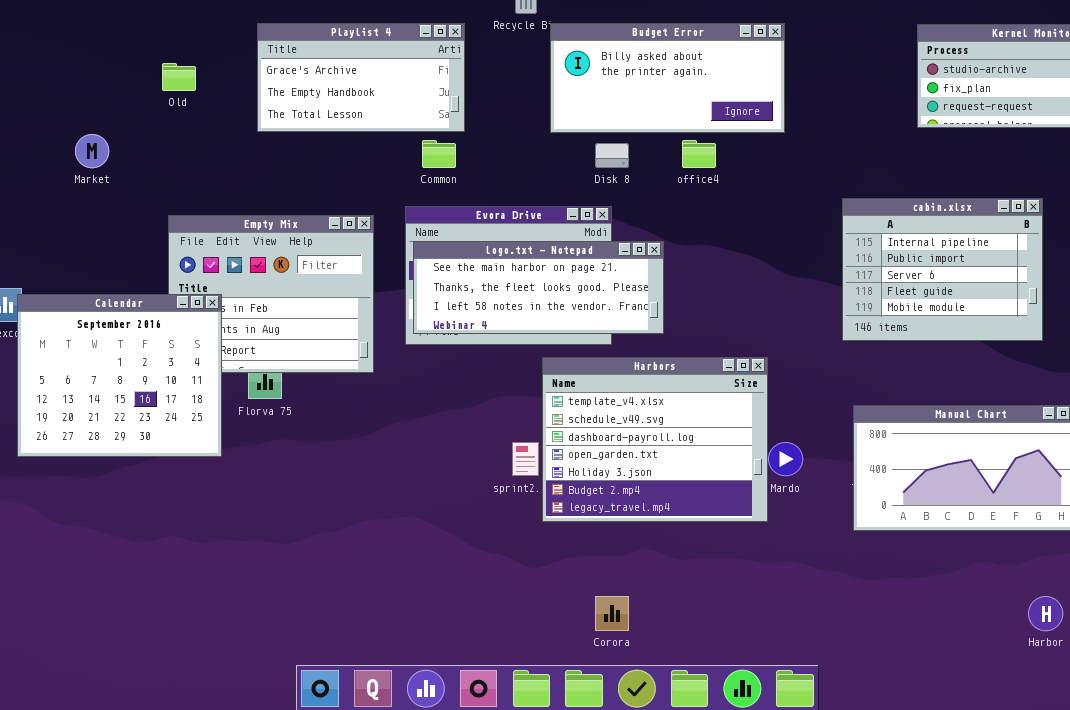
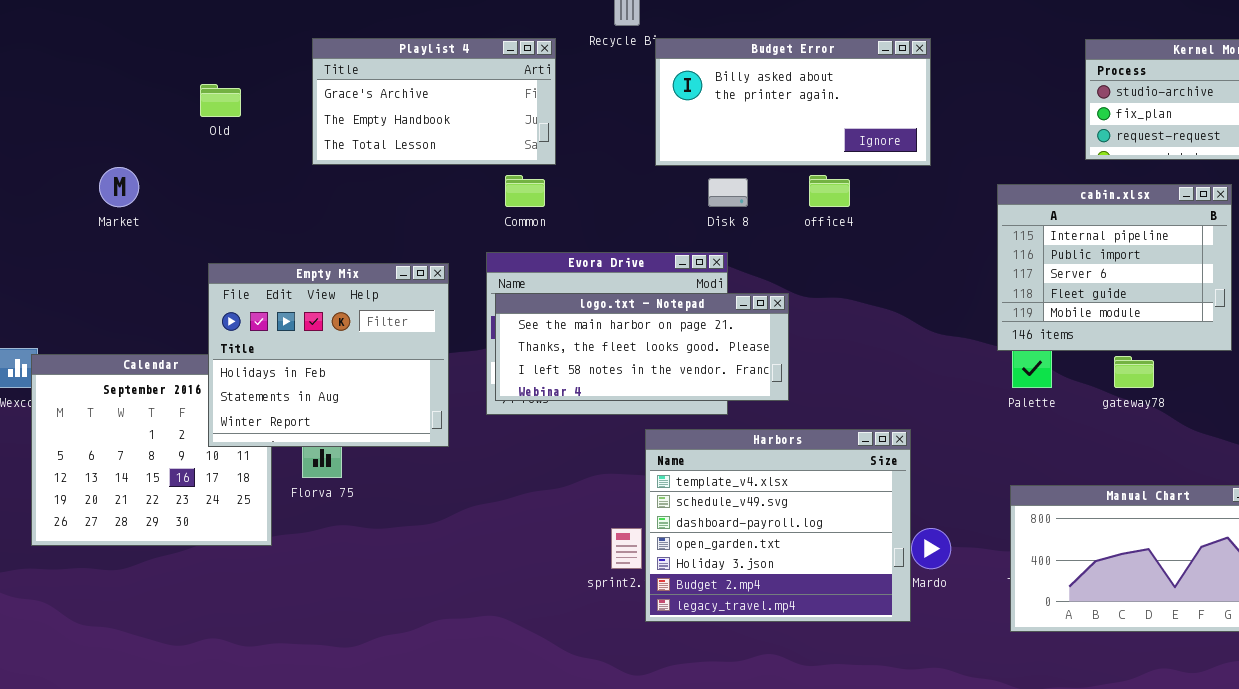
cabin.xlsx: [842,198,1043,341] -> [997,184,1232,351], moved
Empty Mix: [168,215,374,373] -> [208,263,449,447], raised

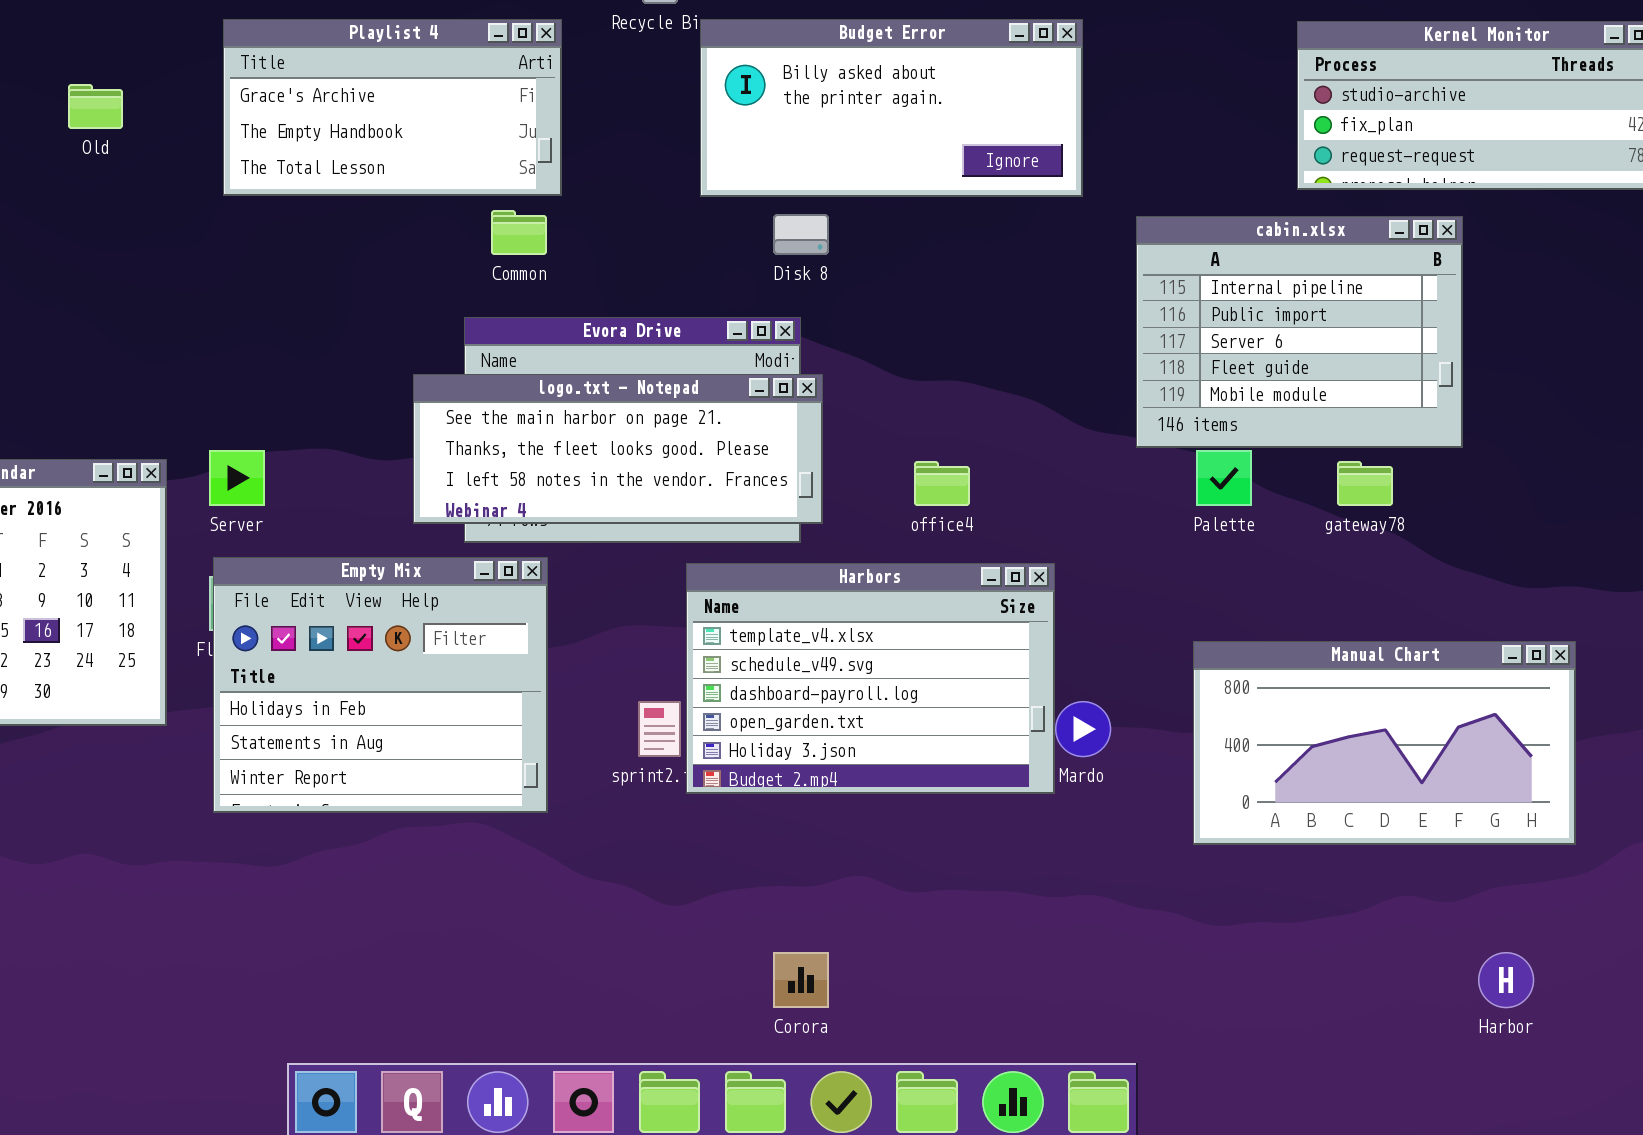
office4: [809,175,850,207] -> [914,461,970,506], moved
cabin.xlsx: [997,184,1232,351] -> [1136,216,1463,448], moved
Empty Mix: [208,263,449,447] -> [213,557,548,813], moved
logo.txt - Notepad: [495,293,789,401] -> [413,374,823,524], moved
Harbors: [645,429,911,622] -> [686,563,1055,794], resized

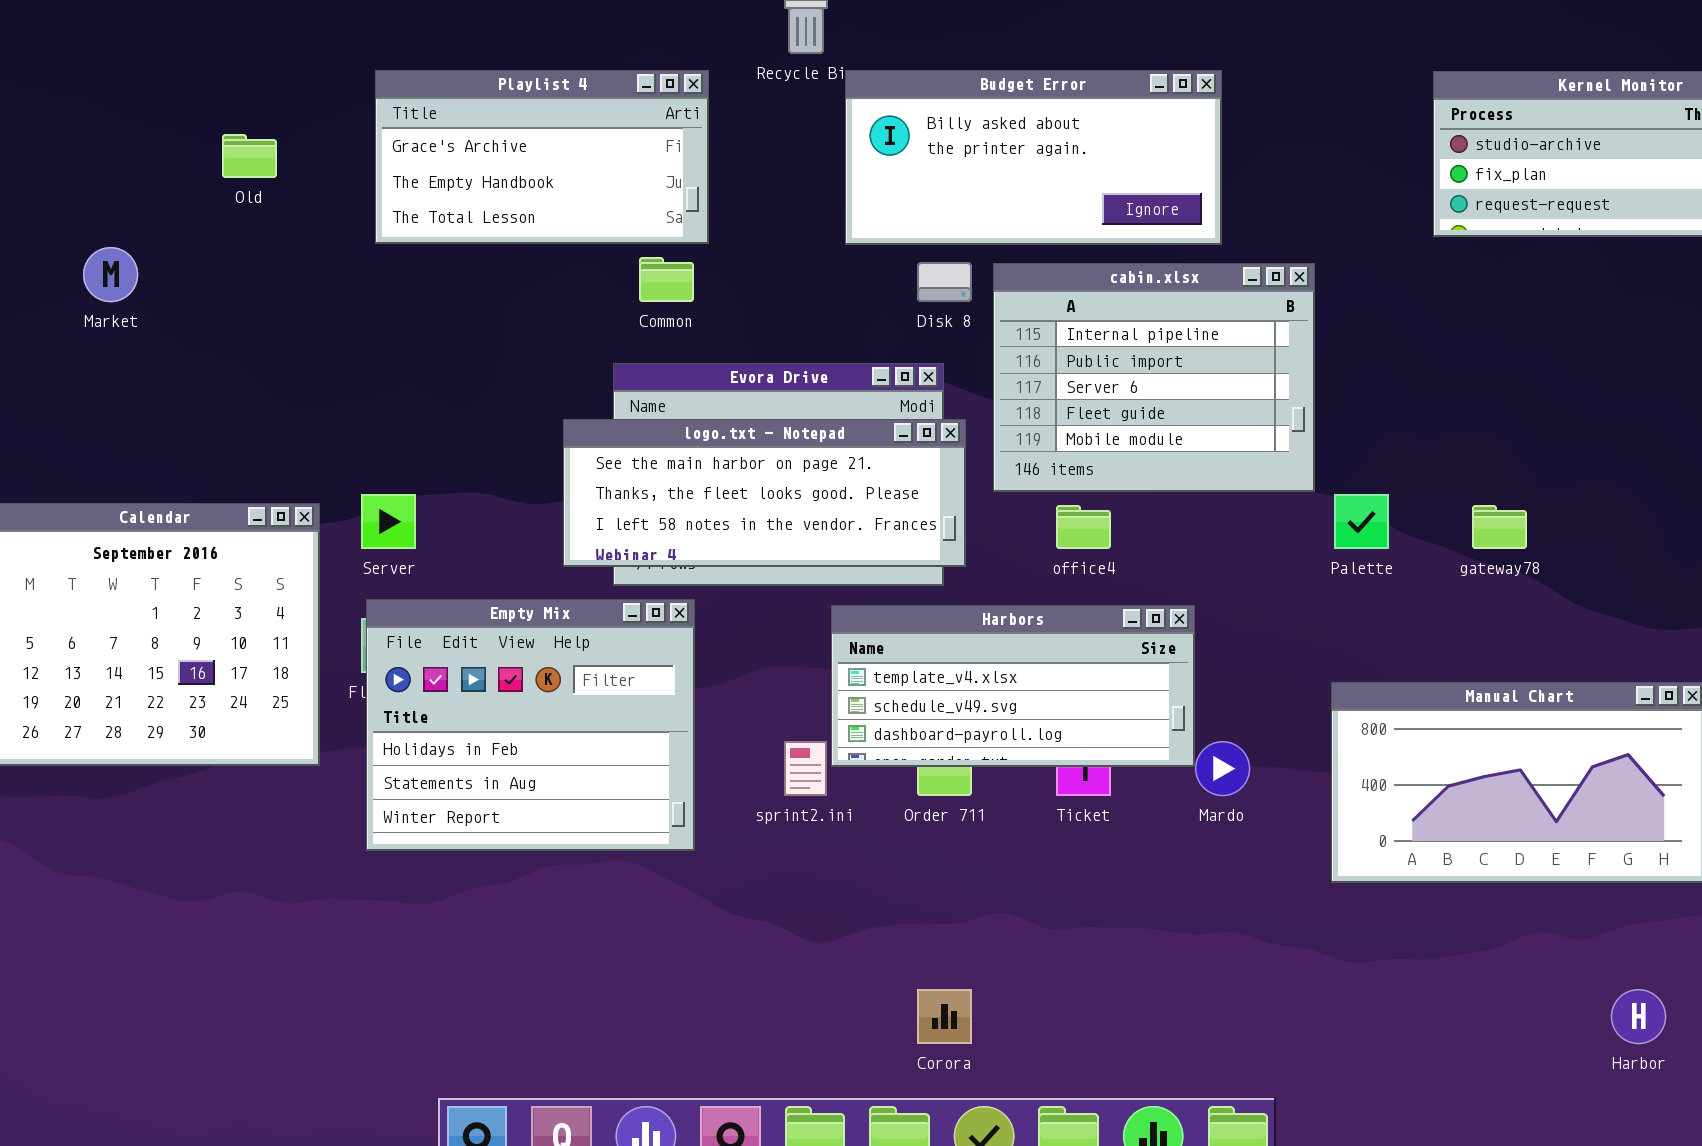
cabin.xlsx: [1136,216,1463,448] -> [993,263,1315,492], moved
Harbors: [686,563,1055,794] -> [831,605,1195,767], resized

